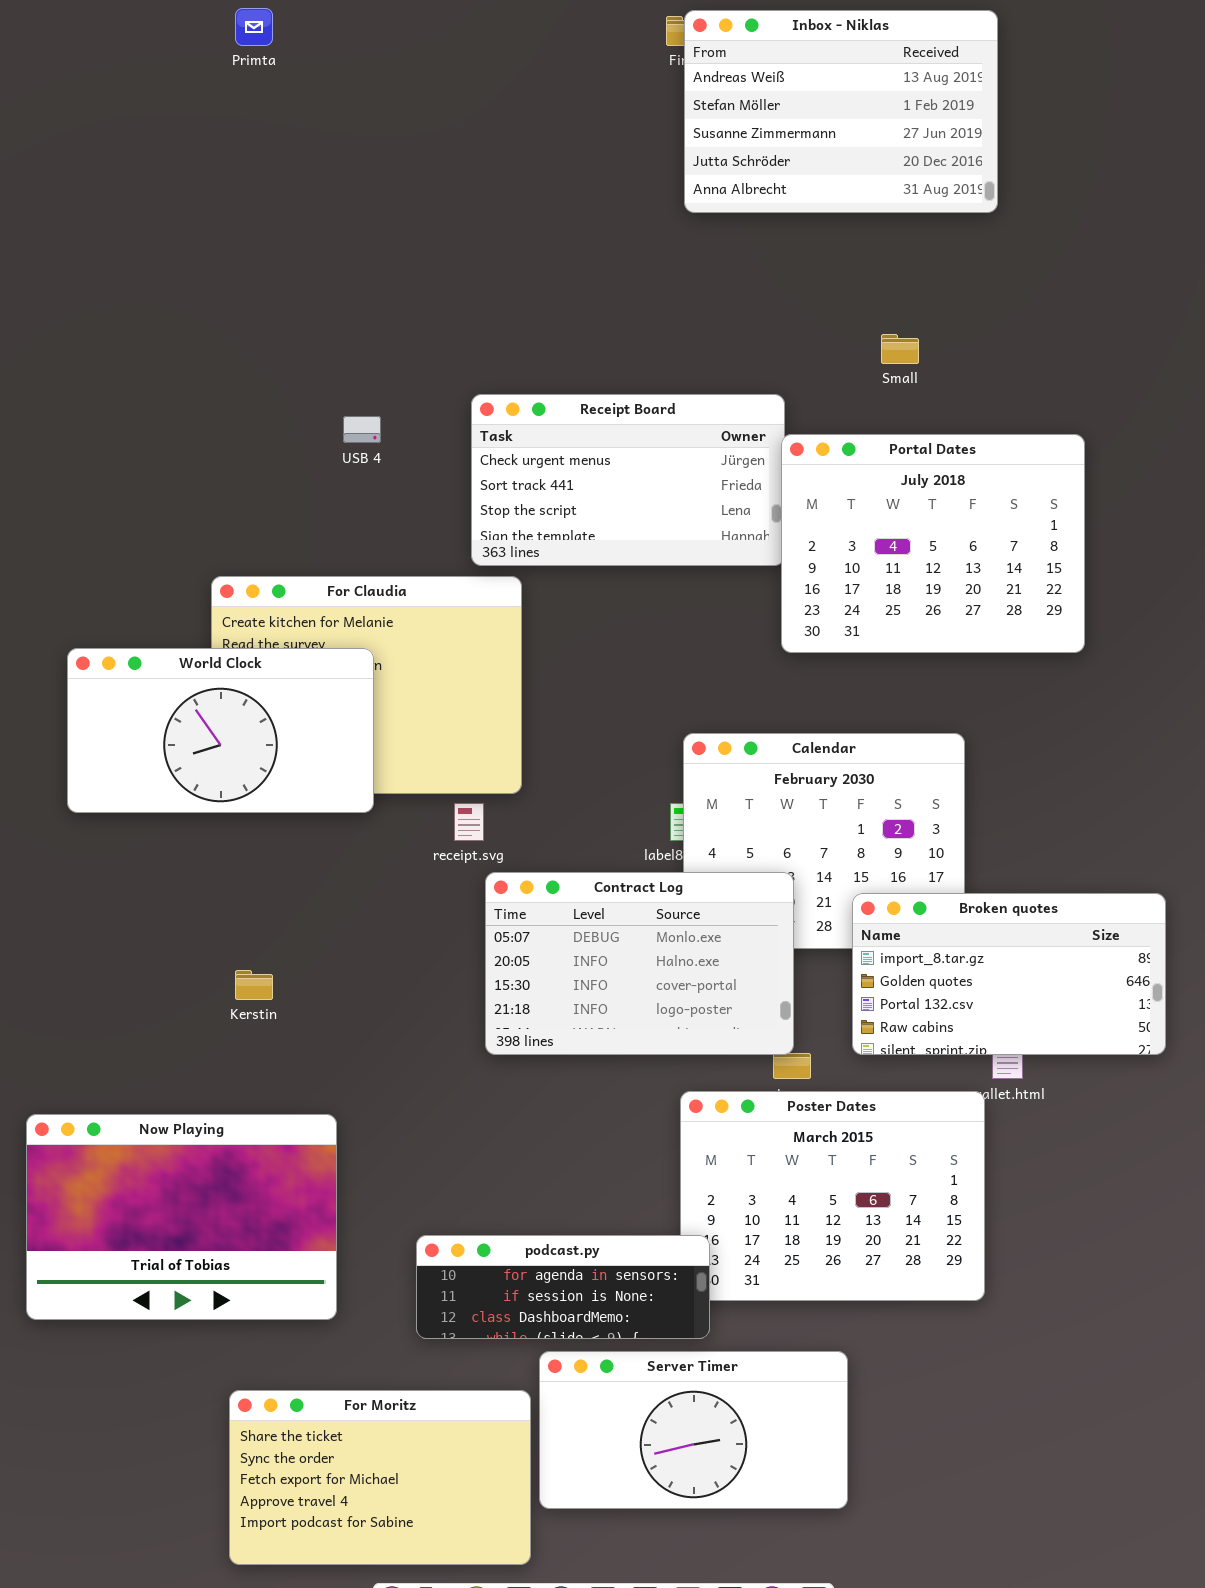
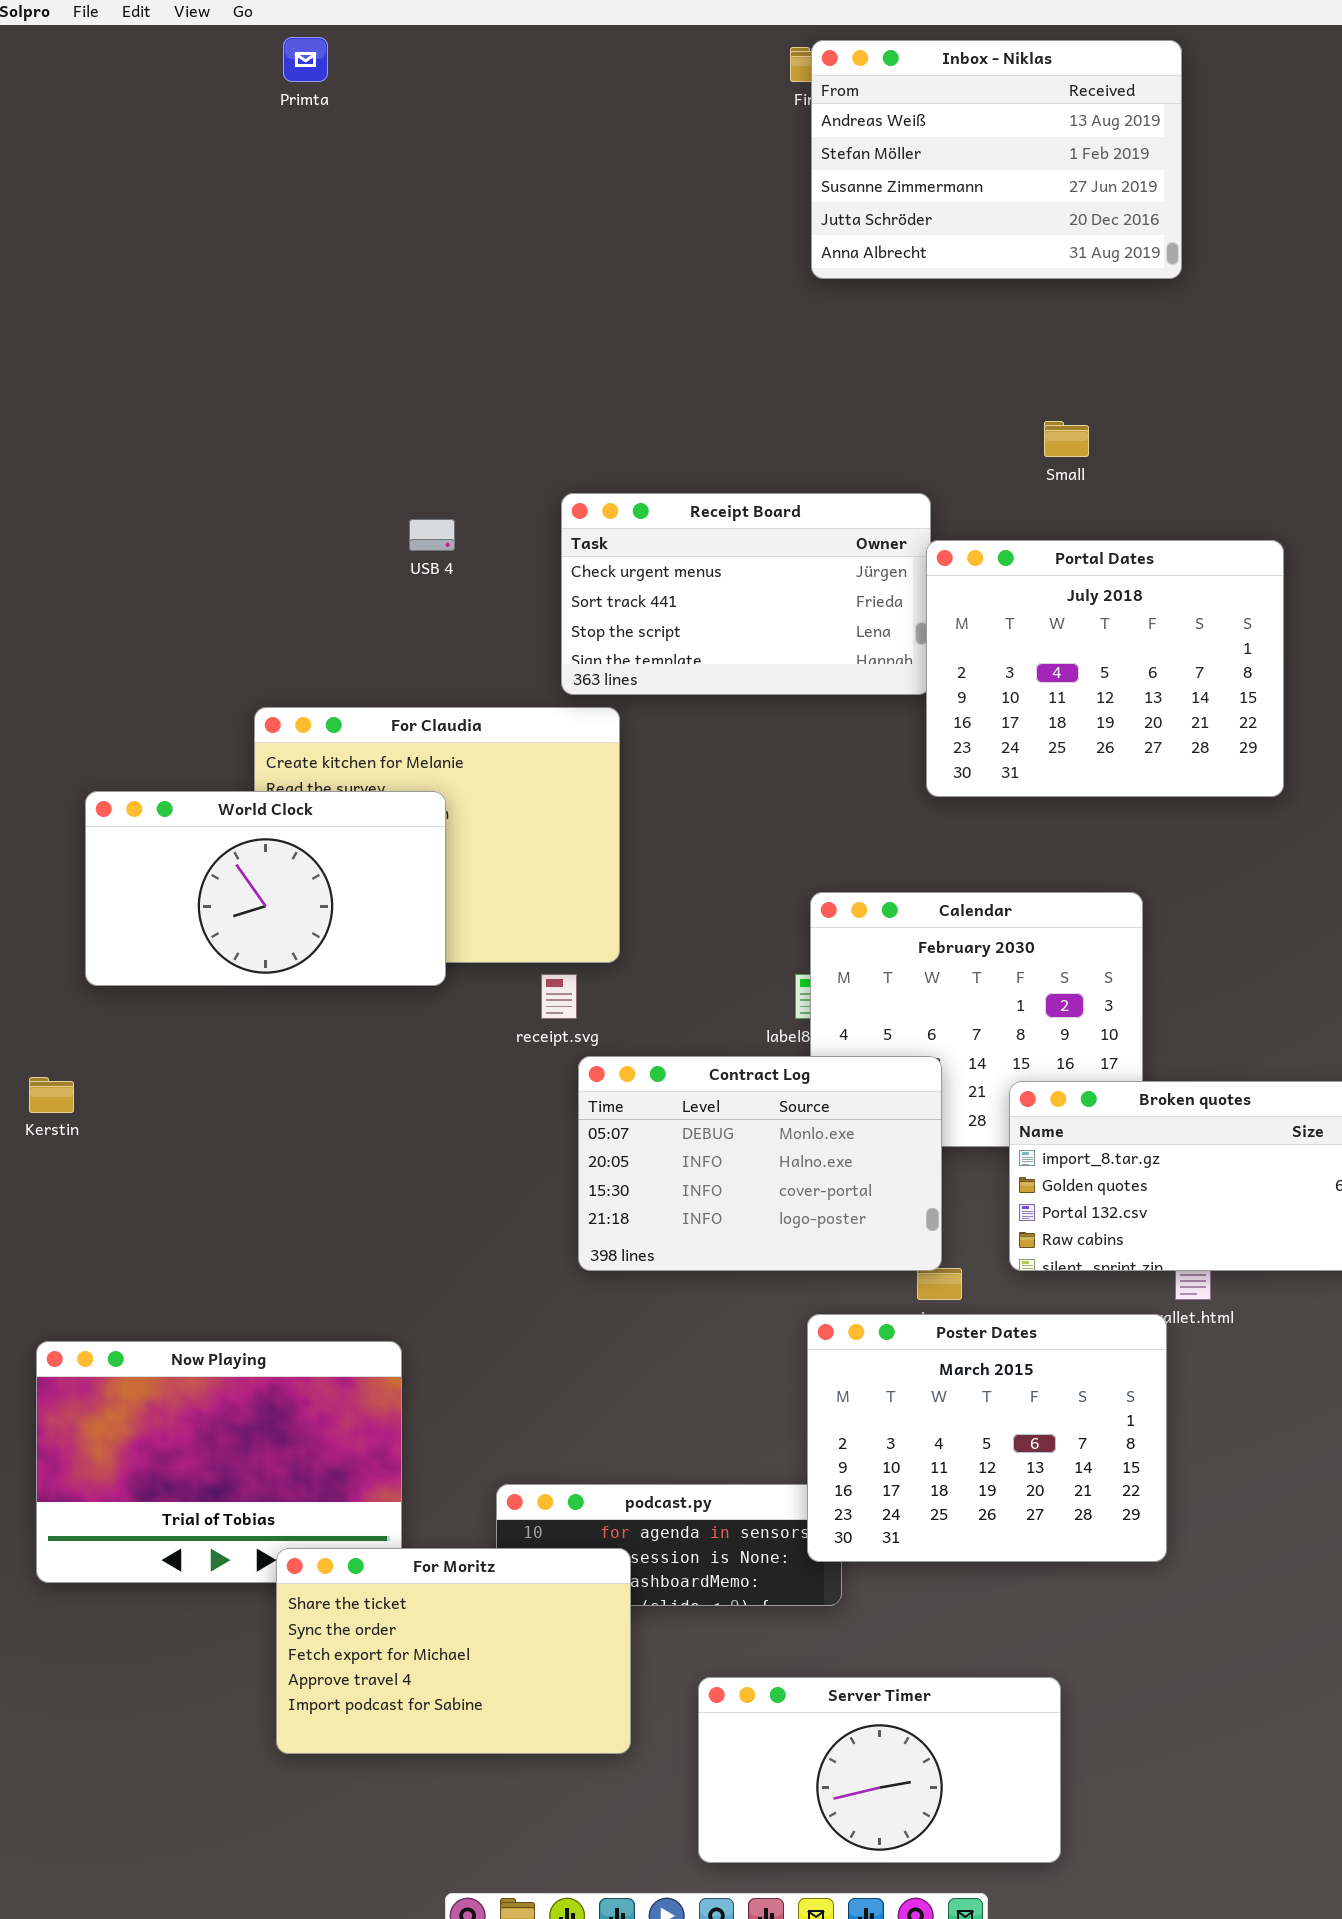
Kerstin: [235,970,273,1000] -> [29,1077,74,1113], moved
Poster Dates: [680,1091,985,1301] -> [807,1314,1167,1562], raised
Server Timer: [539,1351,848,1509] -> [698,1677,1061,1863], moved
For Moritz: [229,1390,531,1565] -> [276,1548,631,1754], moved

